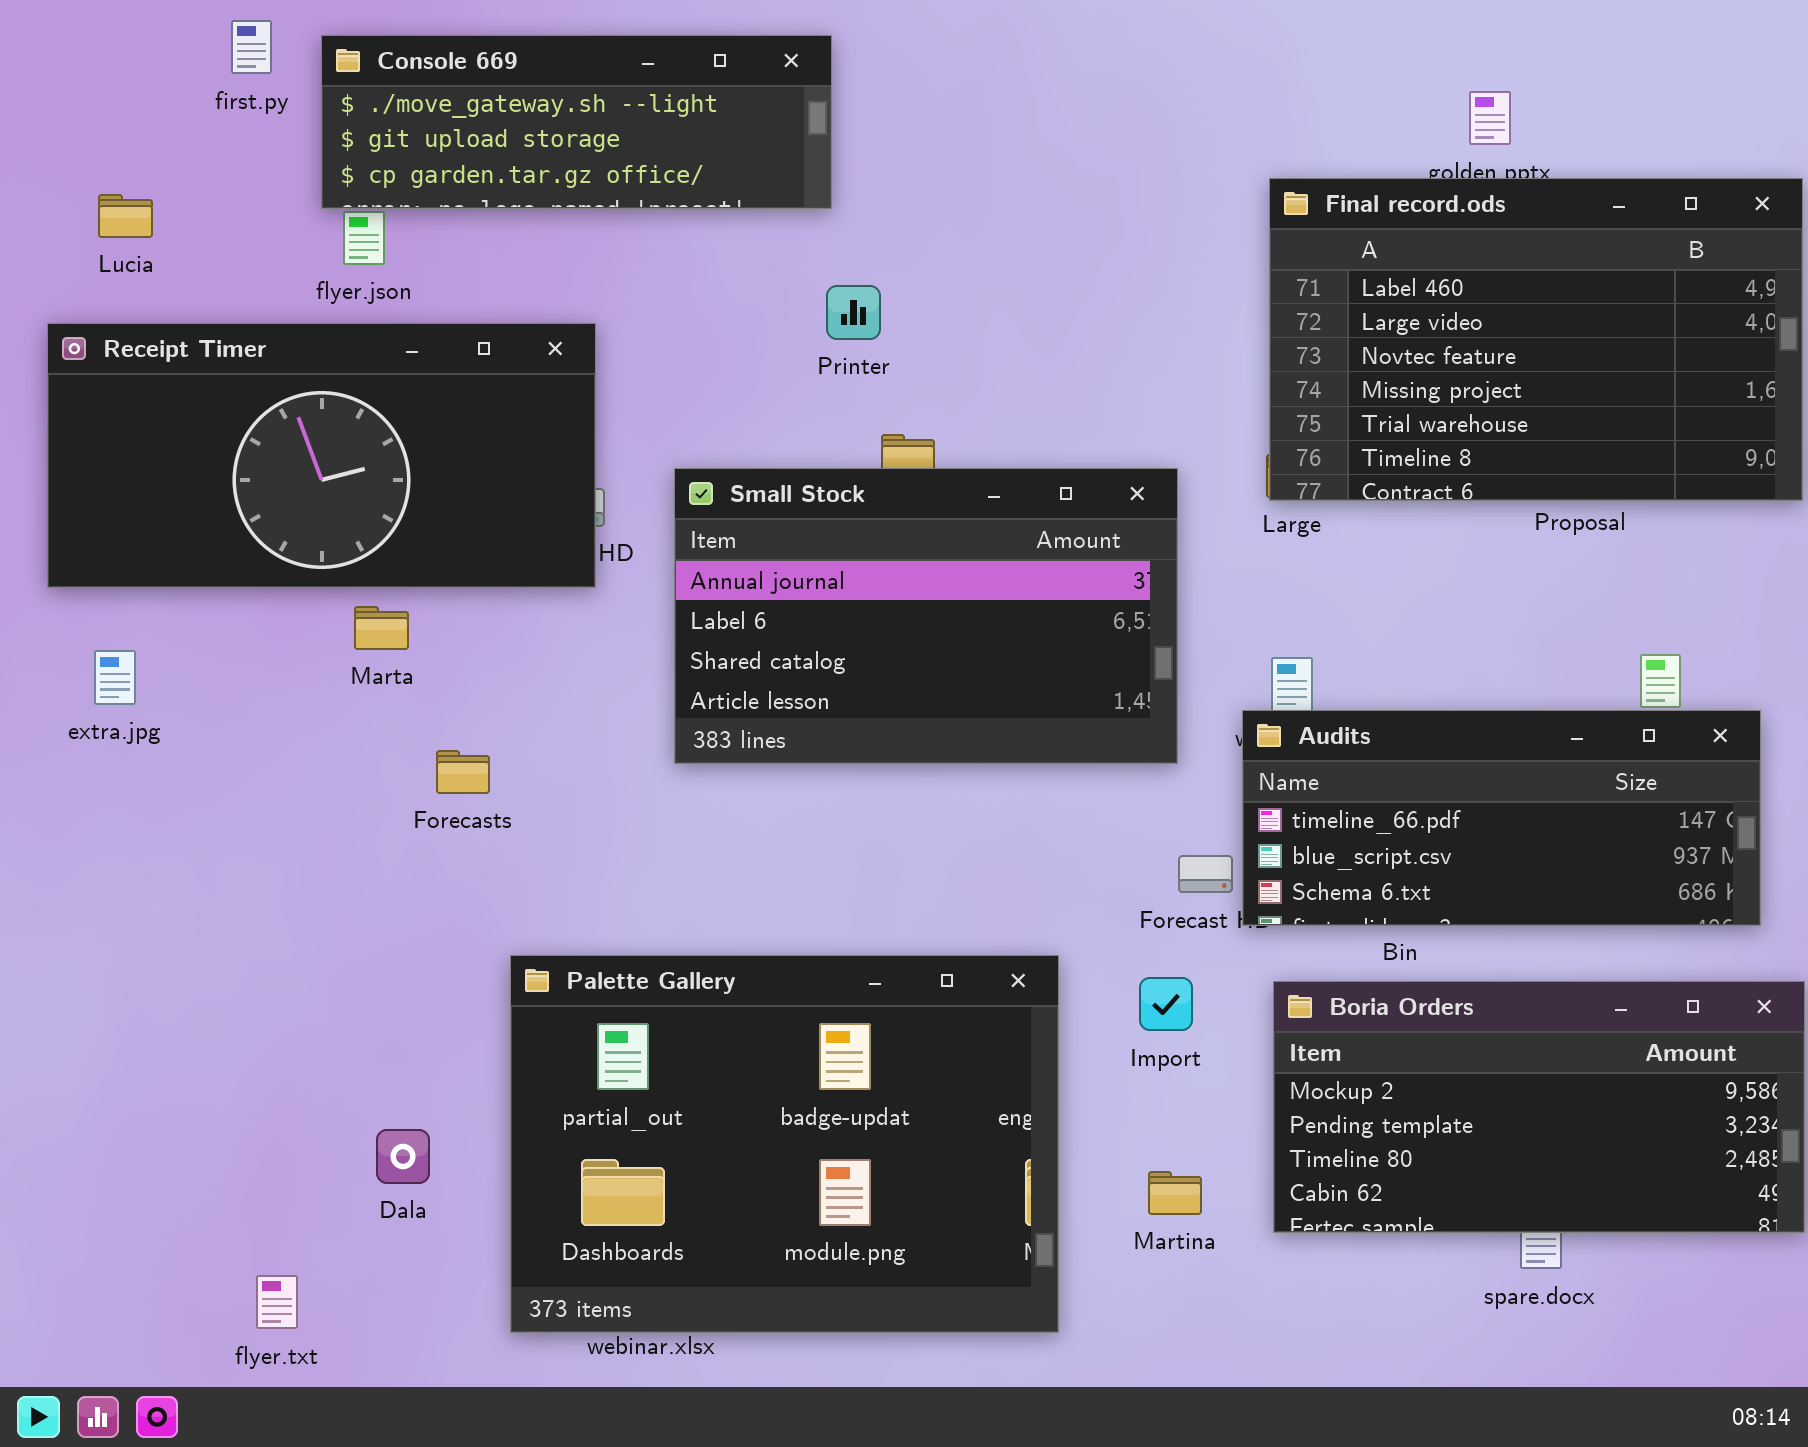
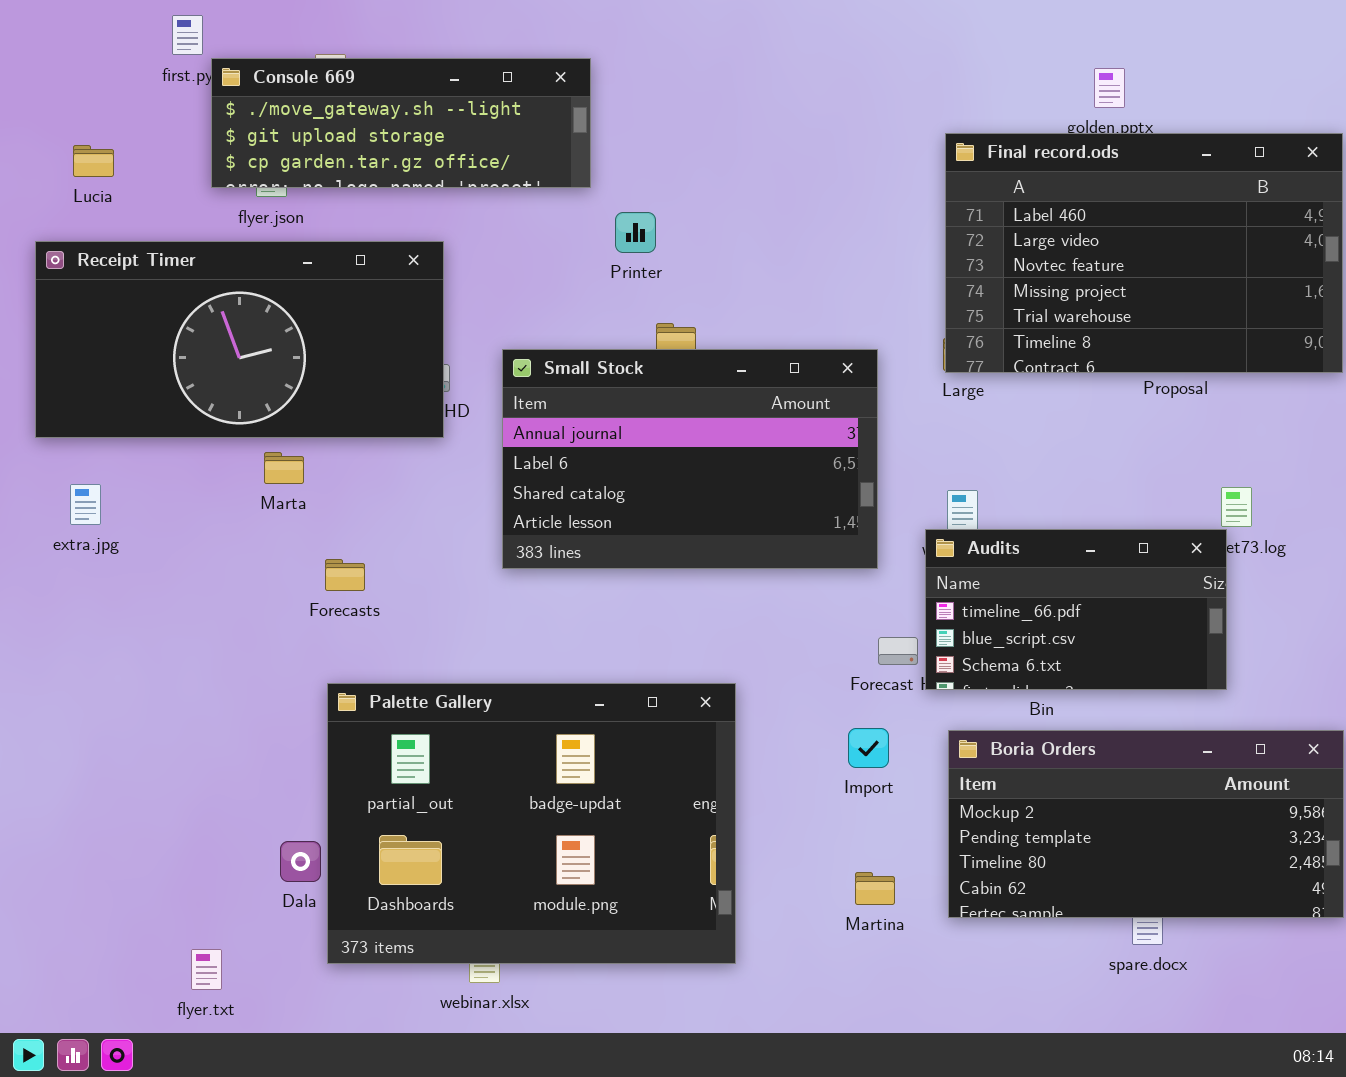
Console 669: [321,35,832,209] -> [211,58,591,188], moved
Audits: [1242,710,1761,926] -> [925,529,1227,690], resized
Palette Gallery: [510,955,1059,1333] -> [327,683,736,964], moved

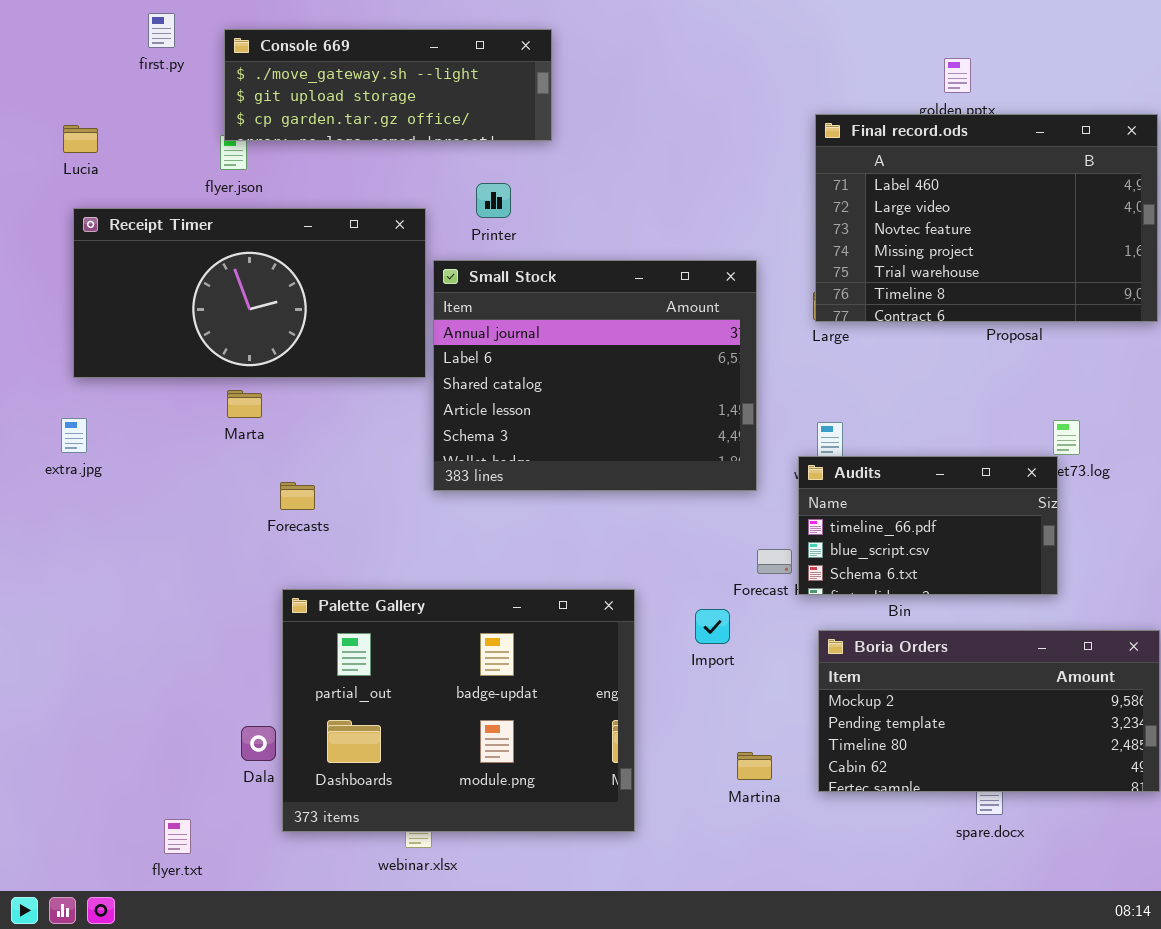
Console 669: [211,58,591,188] -> [224,29,552,141], moved
Printer: [615,212,656,253] -> [476,183,511,218], moved
Receipt Timer: [35,241,444,438] -> [73,208,426,378], moved
Small Stock: [502,349,878,569] -> [433,260,757,491], resized
Import: [848,728,889,768] -> [695,609,730,644], moved

